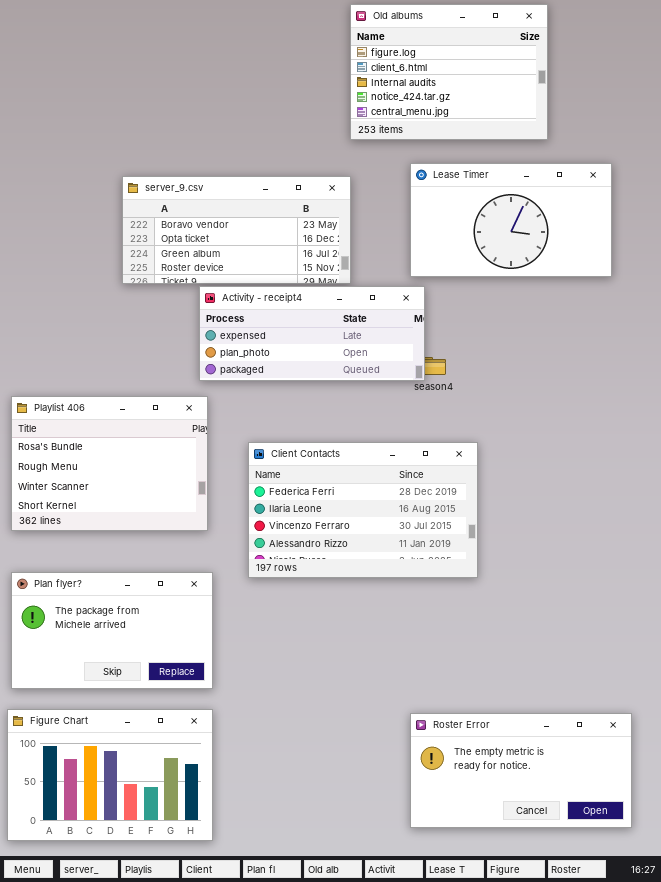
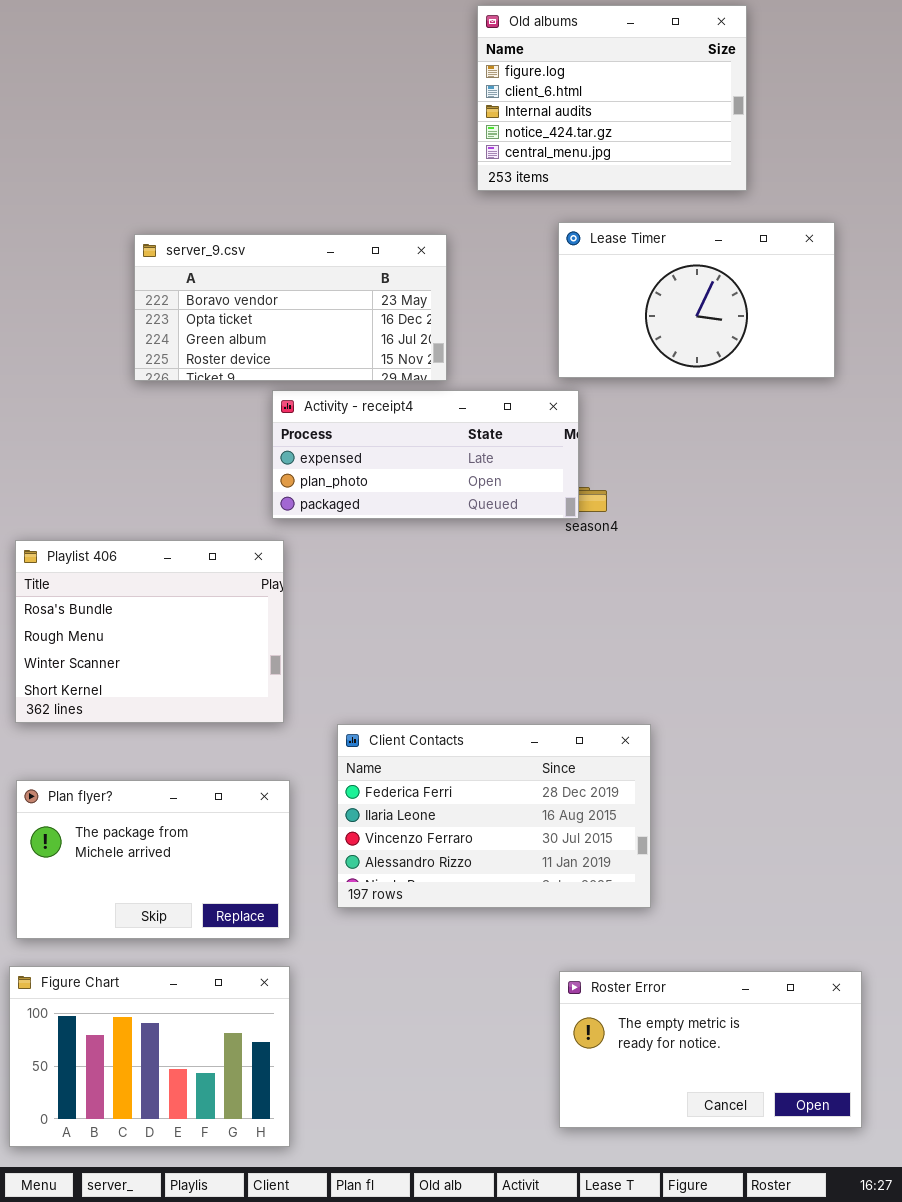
server_9.csv: [122,176,351,284] -> [134,234,447,381], moved
Client Contacts: [248,442,478,578] -> [337,724,651,908], moved

